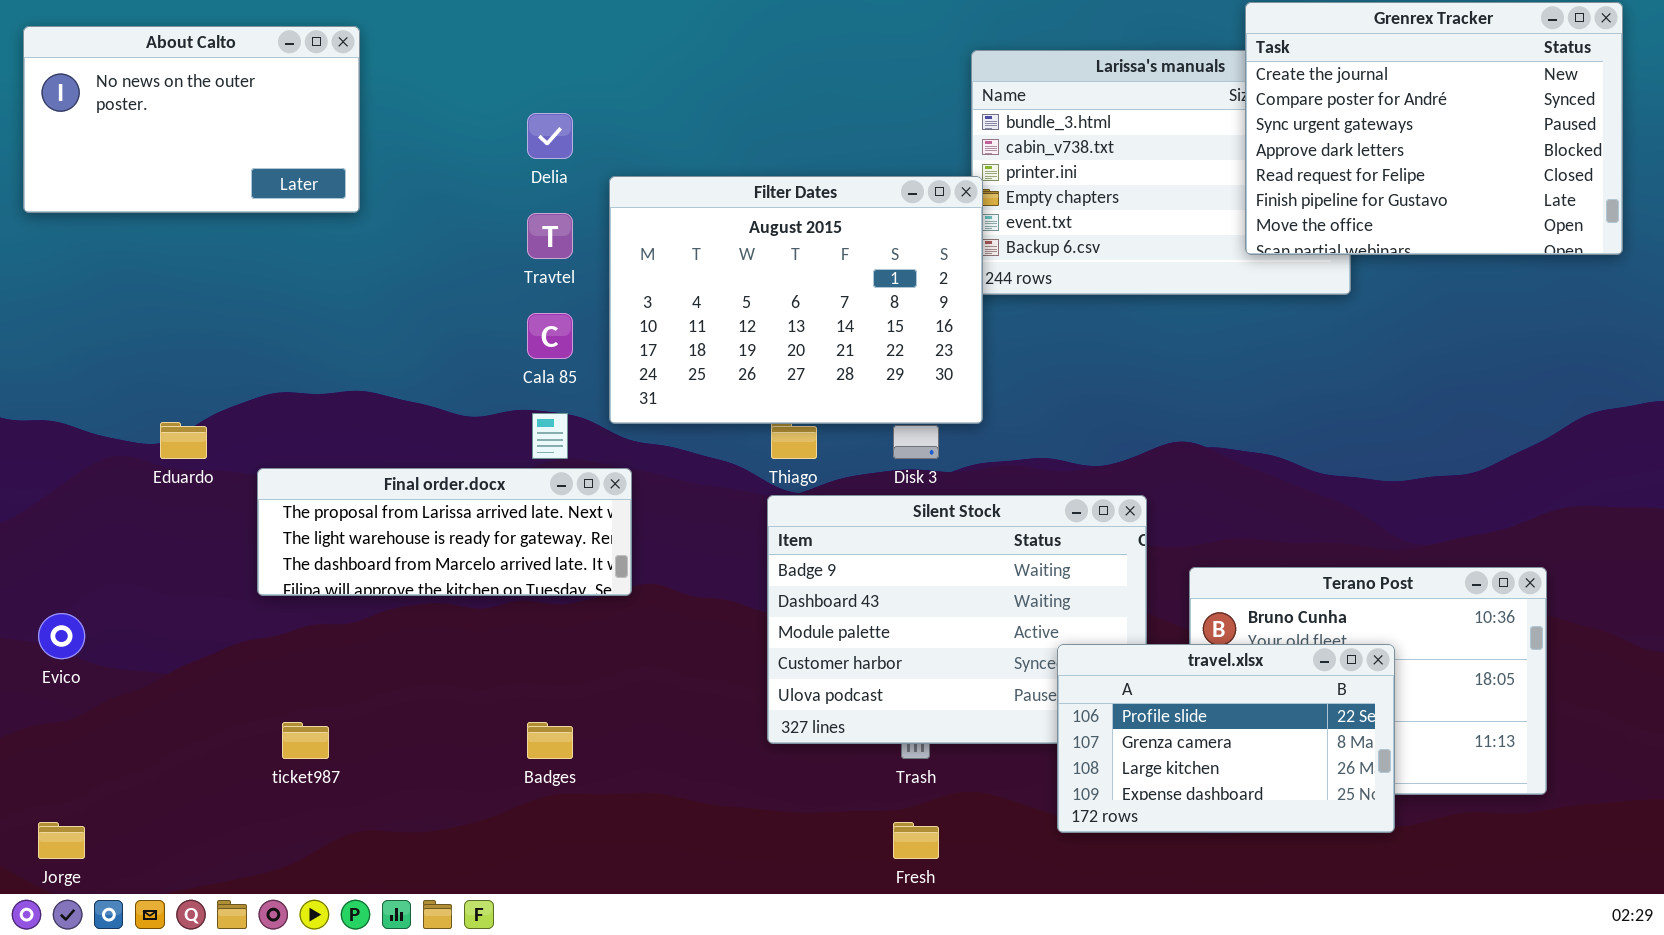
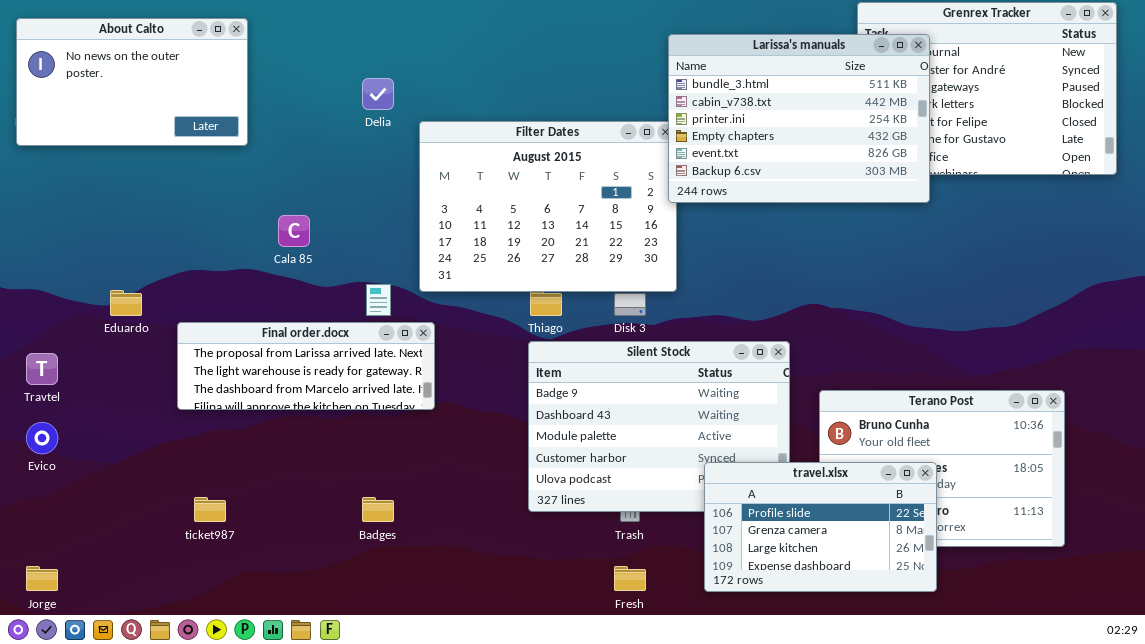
Larissa's manuals: [971,50,1351,295] -> [668,34,930,203], raised
Travtel: [527,213,573,259] -> [26,353,58,385], moved
Cala 85: [527,313,573,359] -> [278,215,310,247], moved
travel.xlsx: [1057,644,1395,833] -> [704,462,937,592], moved

